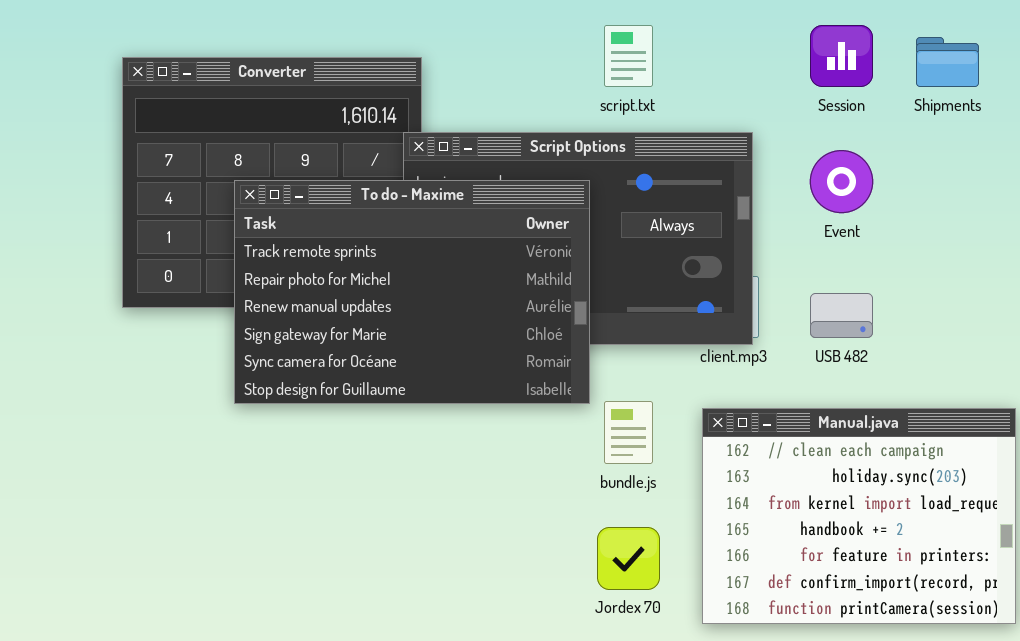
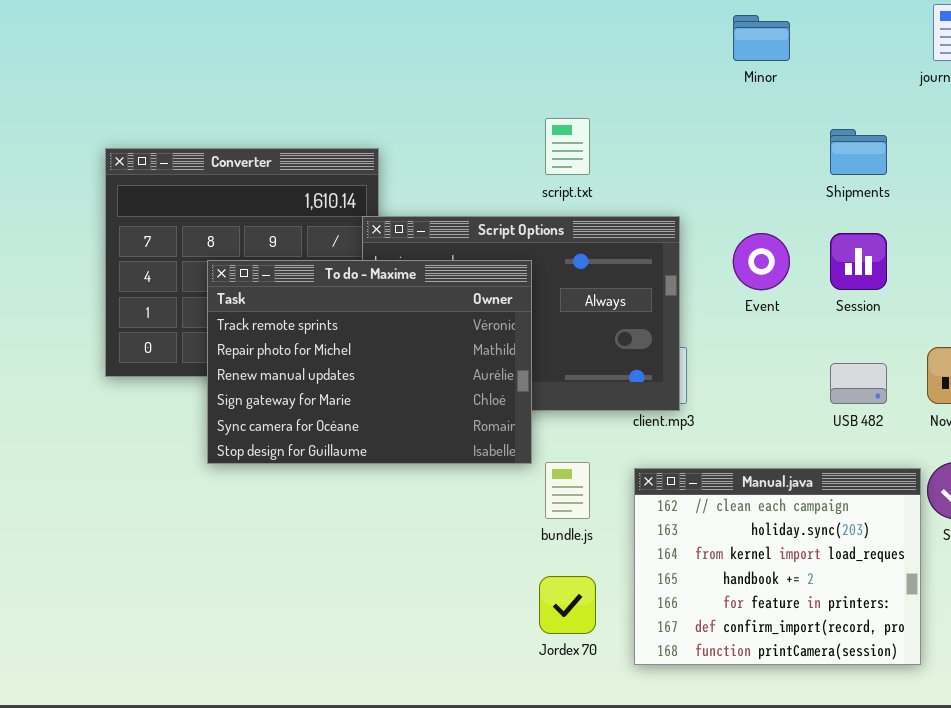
Session: [810,25,873,87] -> [830,233,887,290], moved
USB 482: [810,293,873,338] -> [830,363,887,404], moved

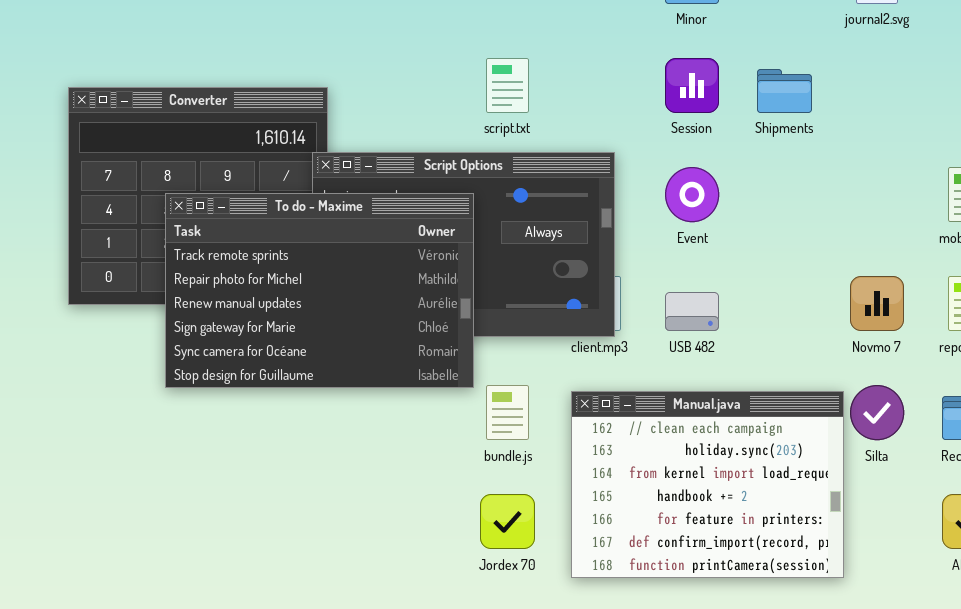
Session: [830,233,887,290] -> [665,58,719,113], moved
USB 482: [830,363,887,404] -> [665,292,719,331], moved

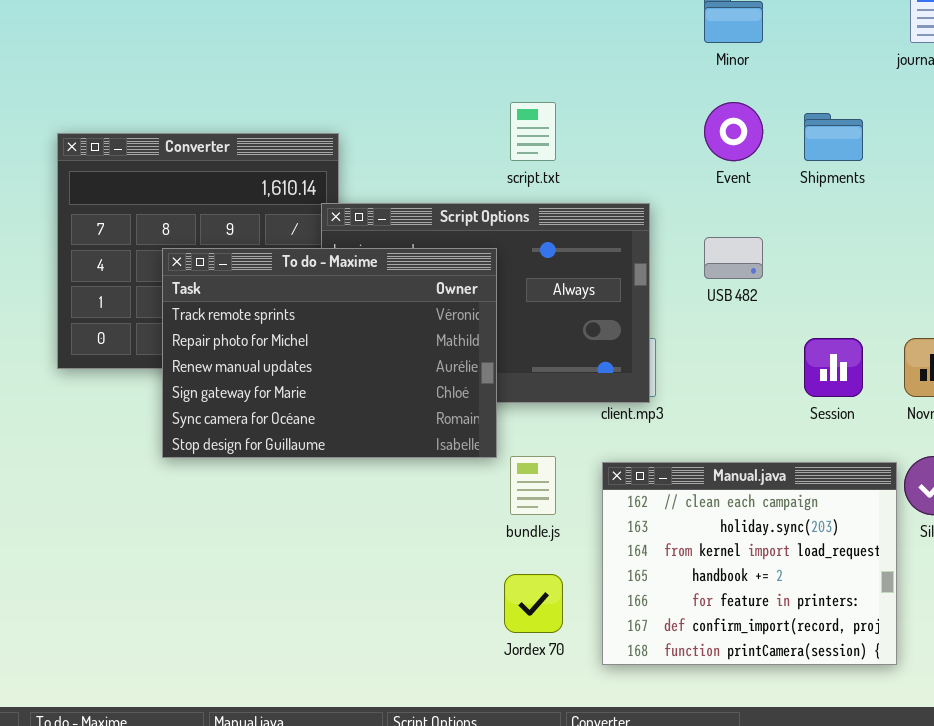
Session: [665,58,719,113] -> [804,338,863,397], moved
Event: [665,167,719,222] -> [704,102,763,161], moved
USB 482: [665,292,719,331] -> [704,237,763,279], moved

